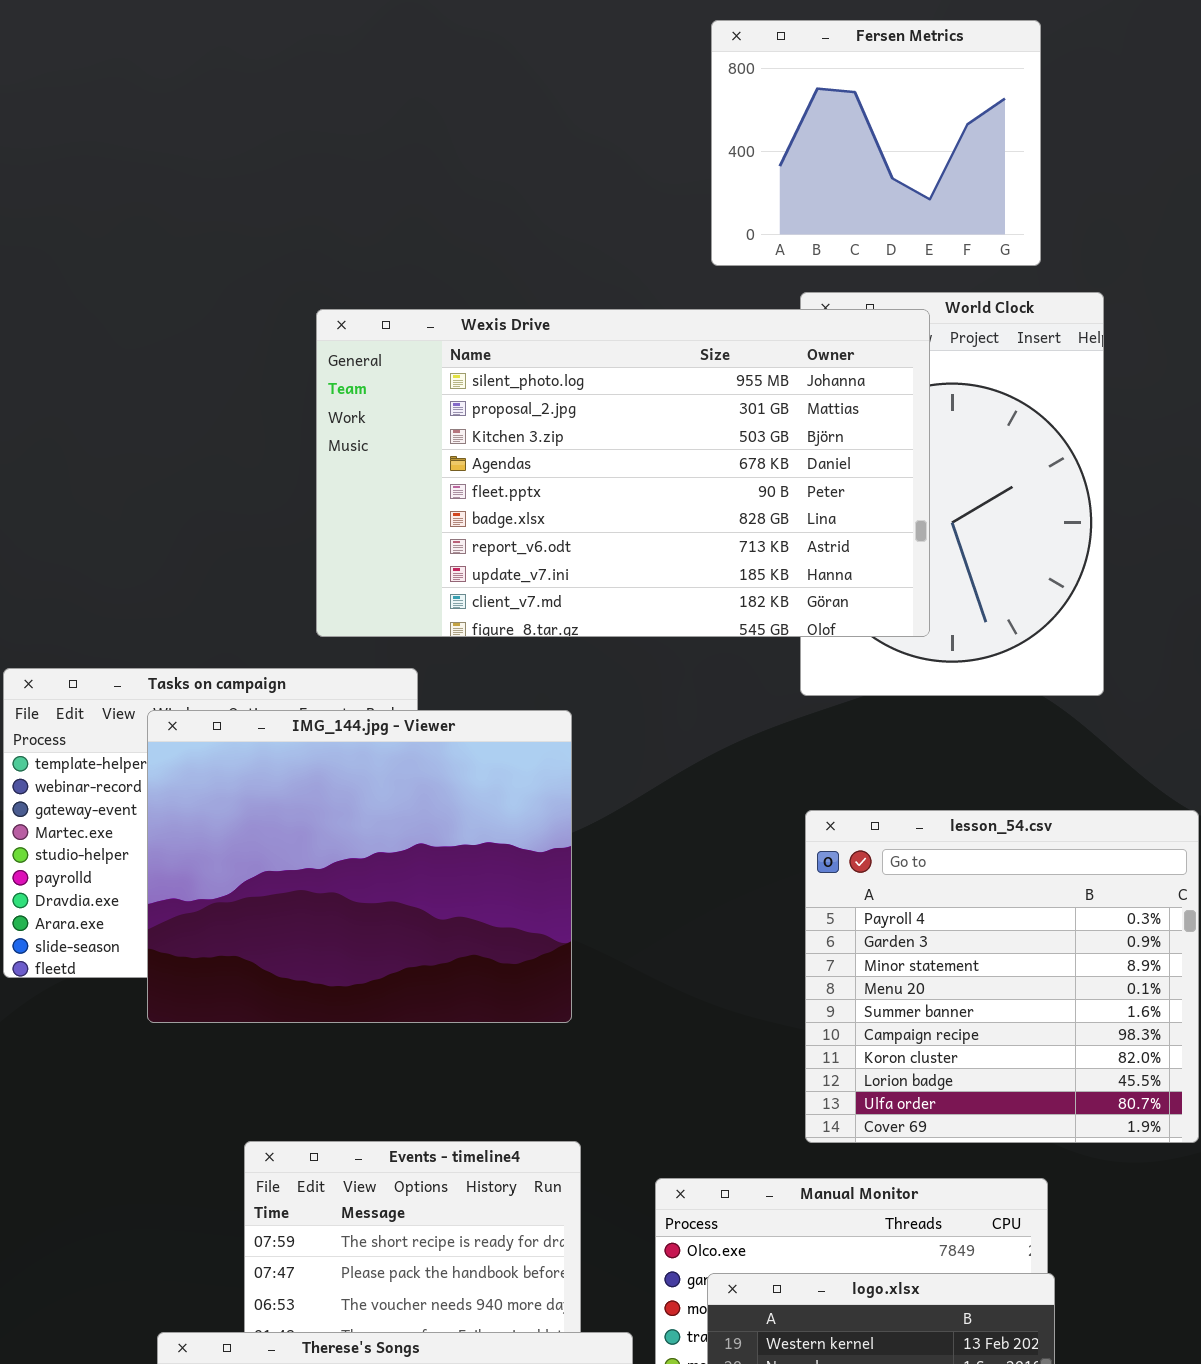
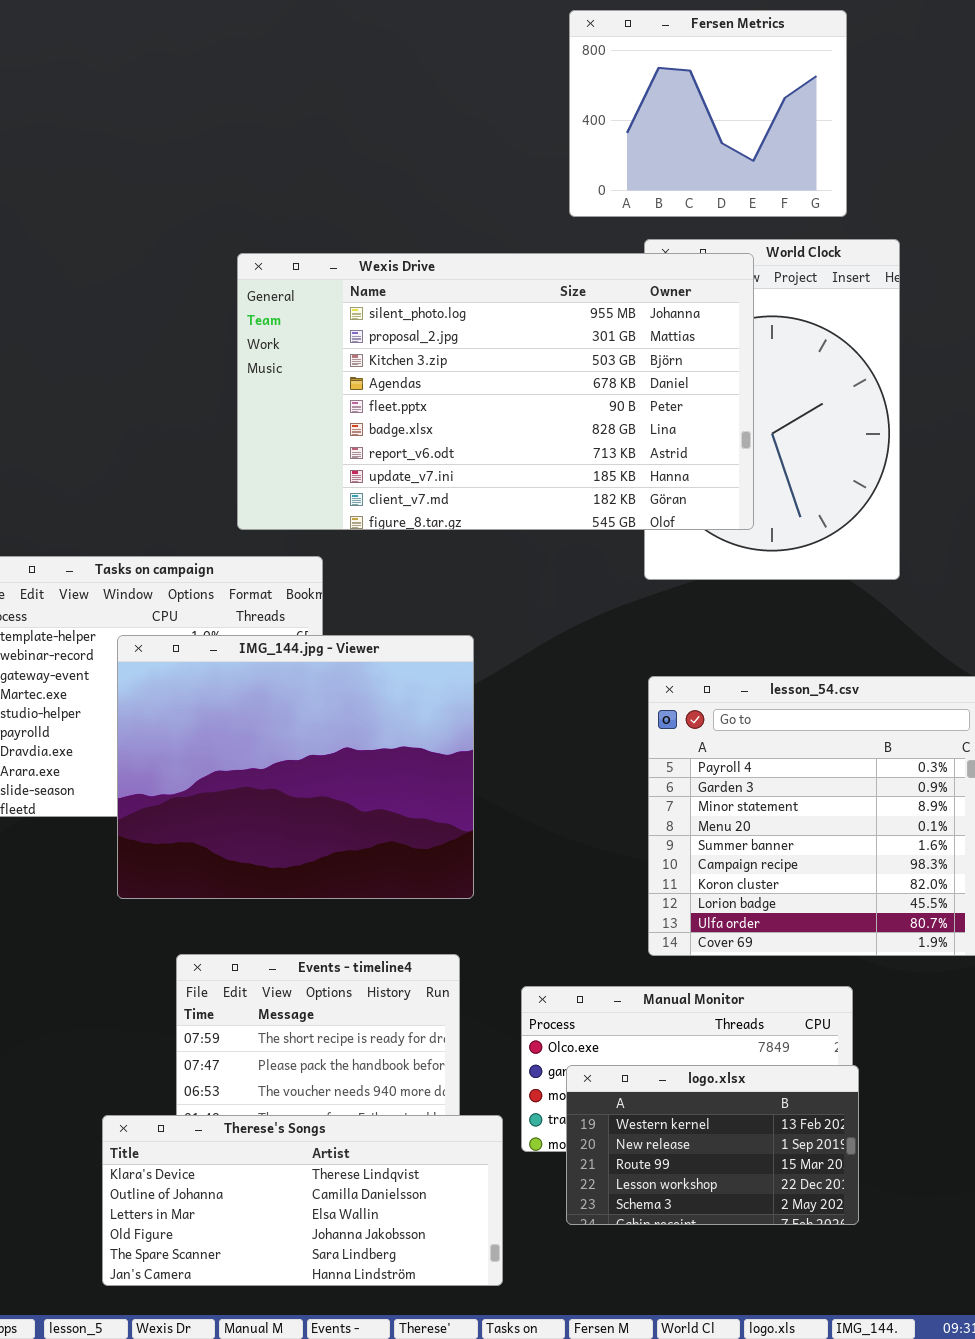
IMG_144.jpg - Viewer: [147,710,572,1023] -> [117,635,474,899], moved

